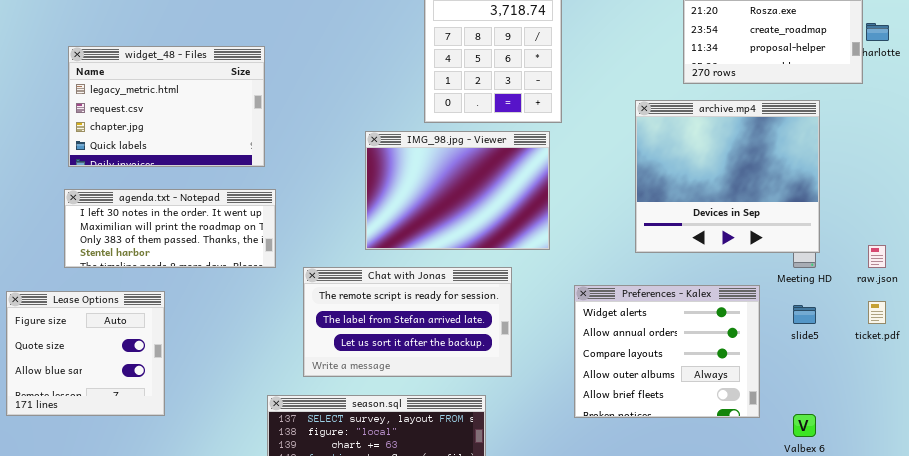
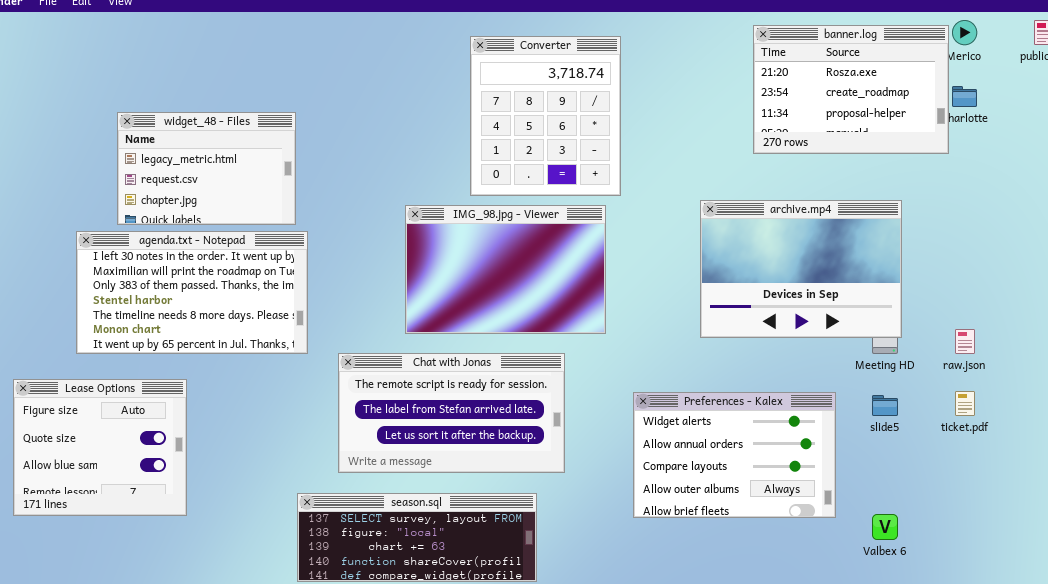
widget_48 - Files: [68,46,265,167] -> [117,112,296,225], resized
archive.mp4: [635,100,820,253] -> [700,200,902,338], resized
agenda.txt - Notepad: [64,189,276,268] -> [76,231,308,354], resized
Preferences - Kalex: [574,285,760,418] -> [633,392,836,518], resized

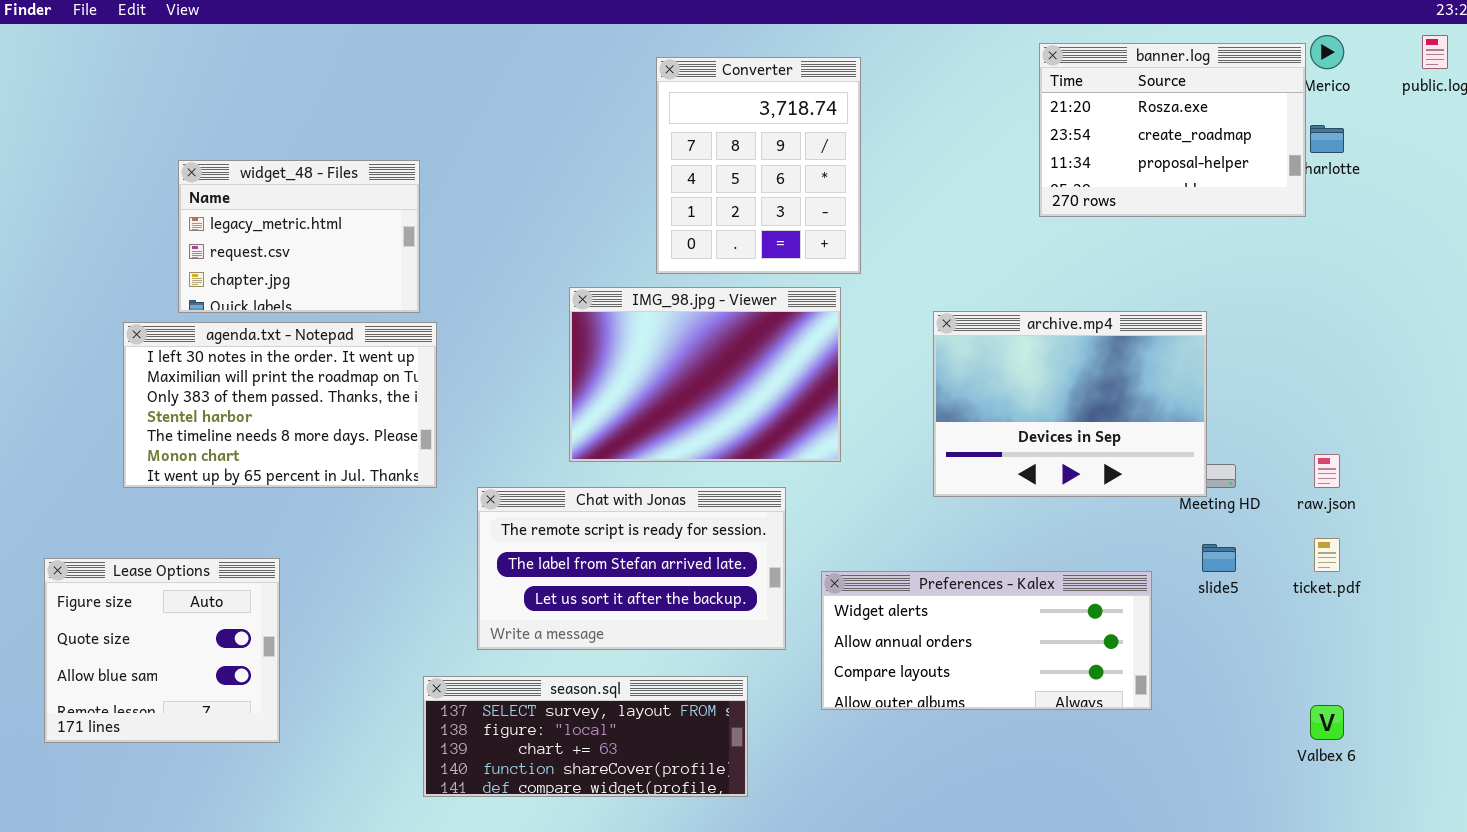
archive.mp4: [700,200,902,338] -> [933,311,1207,497], moved
Lease Options: [13,379,187,516] -> [44,558,280,743], moved
Preferences - Kalex: [633,392,836,518] -> [821,571,1152,710], resized
Valbex 6: [872,514,898,540] -> [1310,705,1344,740], moved

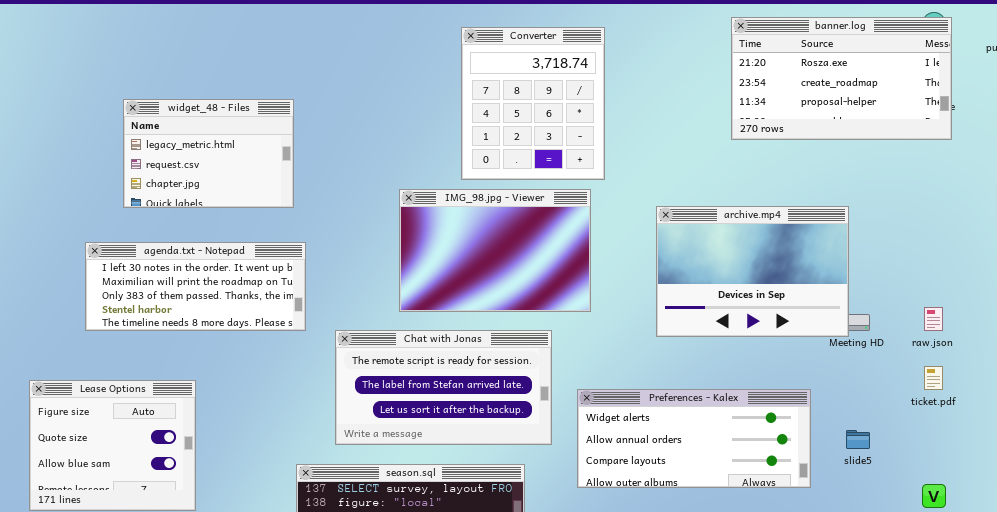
banner.log: [1039,43,1306,217] -> [731,17,952,140], resized
agenda.txt - Notepad: [123,322,437,488] -> [85,242,306,331], resized
slide5: [1202,544,1236,572] -> [846,430,870,449], moved

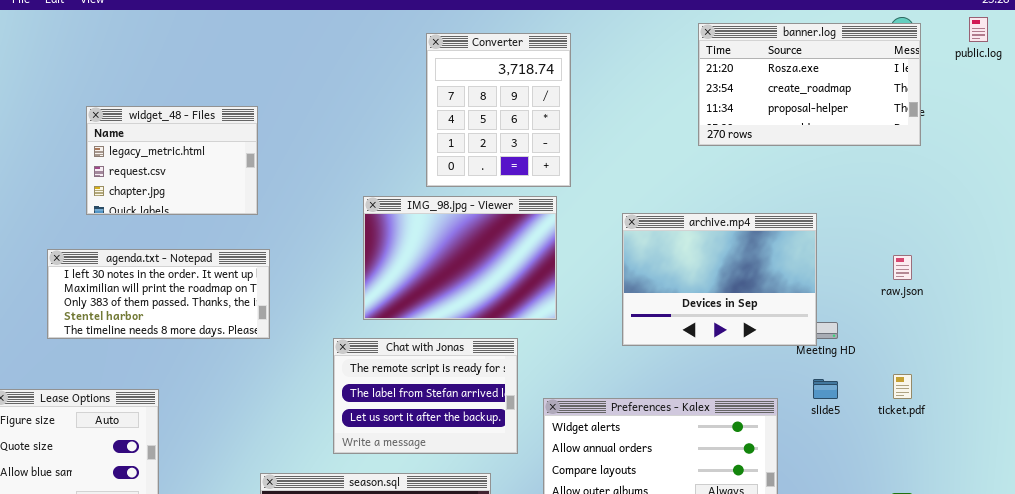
raw.json: [924,307,943,331] -> [893,255,912,280], moved
Chat with Jonas: [335,330,552,445] -> [333,338,518,454], resized
slide5: [846,430,870,449] -> [813,379,838,399], moved

